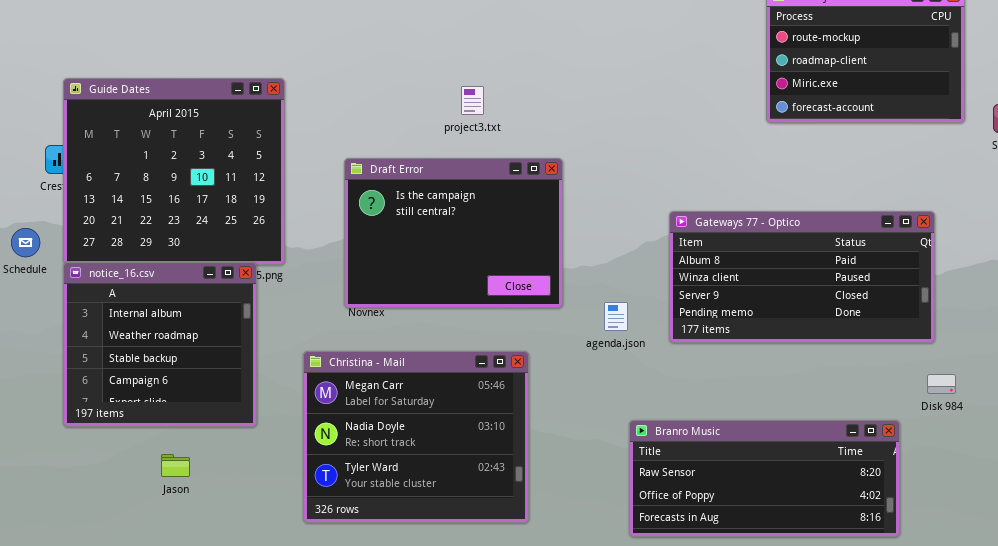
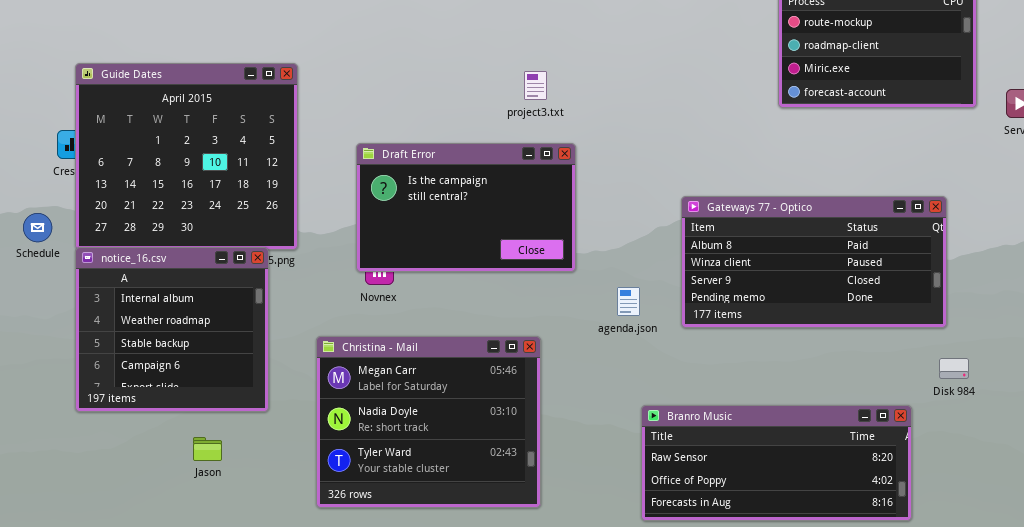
project3.txt: [461,86,484,115] -> [524,71,547,100], moved
Draft Error: [344,158,563,308] -> [356,143,576,272], resized
Jason: [161,454,190,477] -> [193,437,222,461], moved

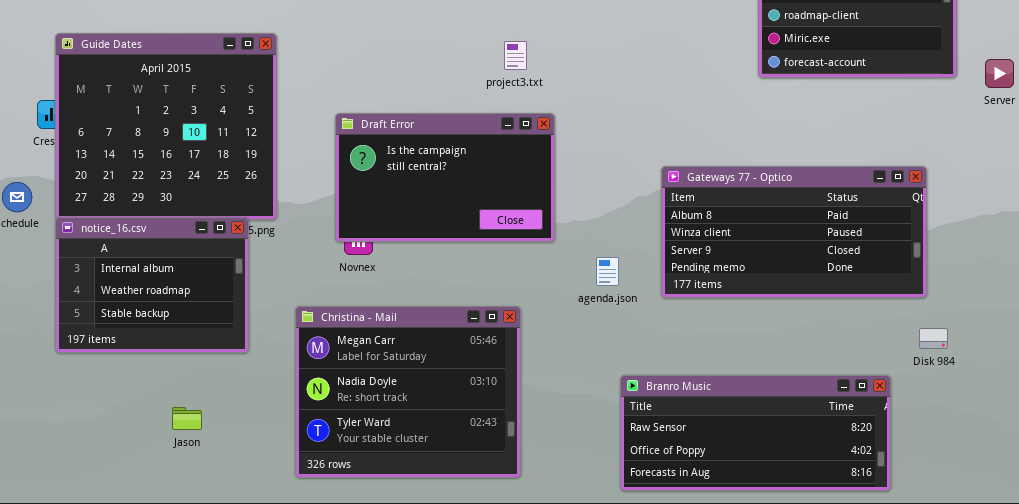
notice_16.csv: [75,247,269,412] -> [55,217,249,353], resized

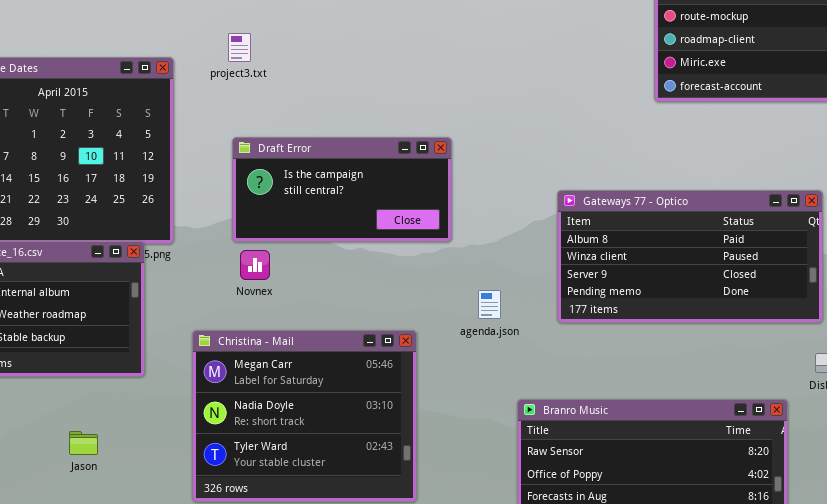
project3.txt: [504,41,527,70] -> [228,33,251,62], moved
Draft Error: [335,113,555,242] -> [232,137,452,242], resized
agenda.json: [596,257,619,286] -> [478,290,501,319], moved

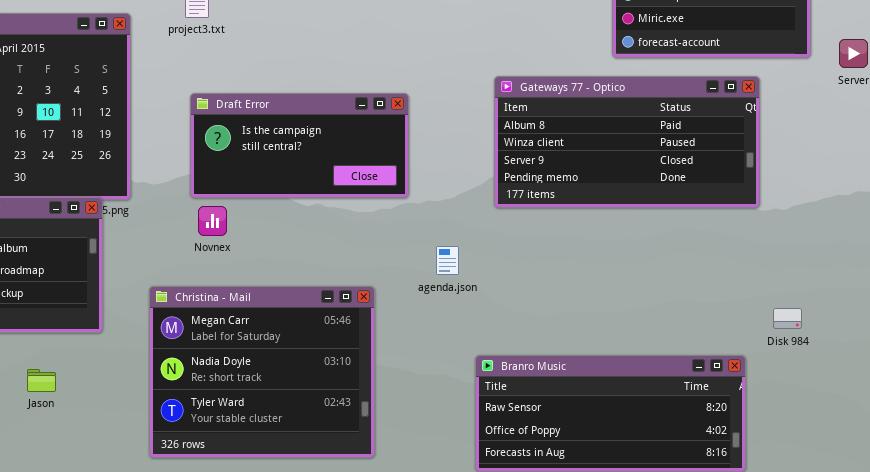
Gateways 77 - Optico: [557,190,823,323] -> [494,76,760,208], moved
Jason: [69,431,98,455] -> [27,369,56,392], moved

